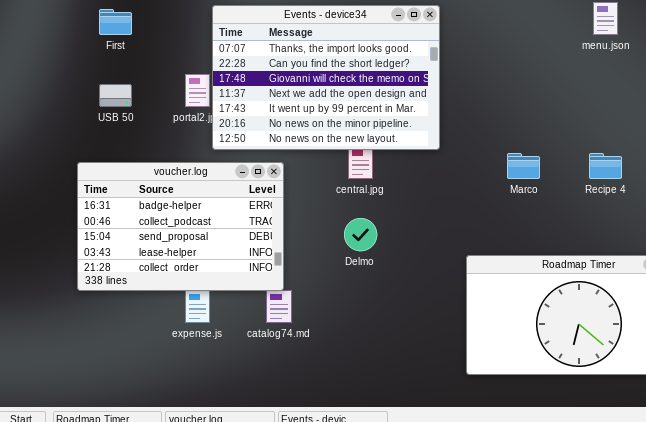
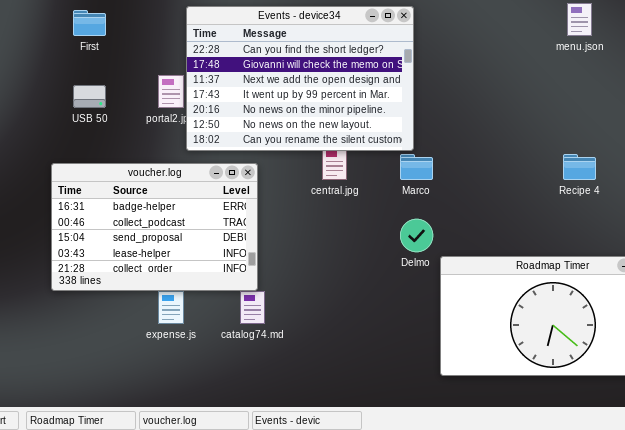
Events - device34: [212,5,440,150] -> [186,6,414,151], scrolled down 1 row
Marco: [507,153,540,179] -> [400,154,433,180], moved
Delmo: [344,218,377,251] -> [400,219,433,252], moved

